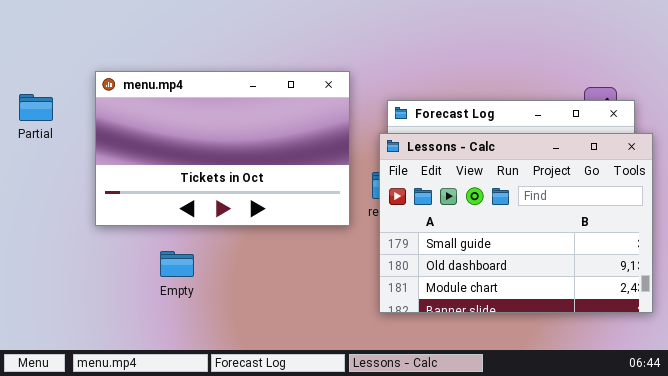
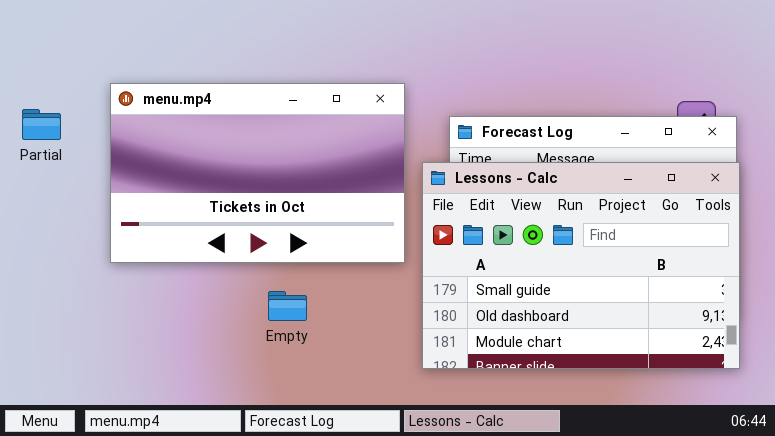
Lessons - Calc: [379,133,653,313] -> [422,162,740,369], moved
Empty: [160,251,194,277] -> [268,291,307,321], moved

